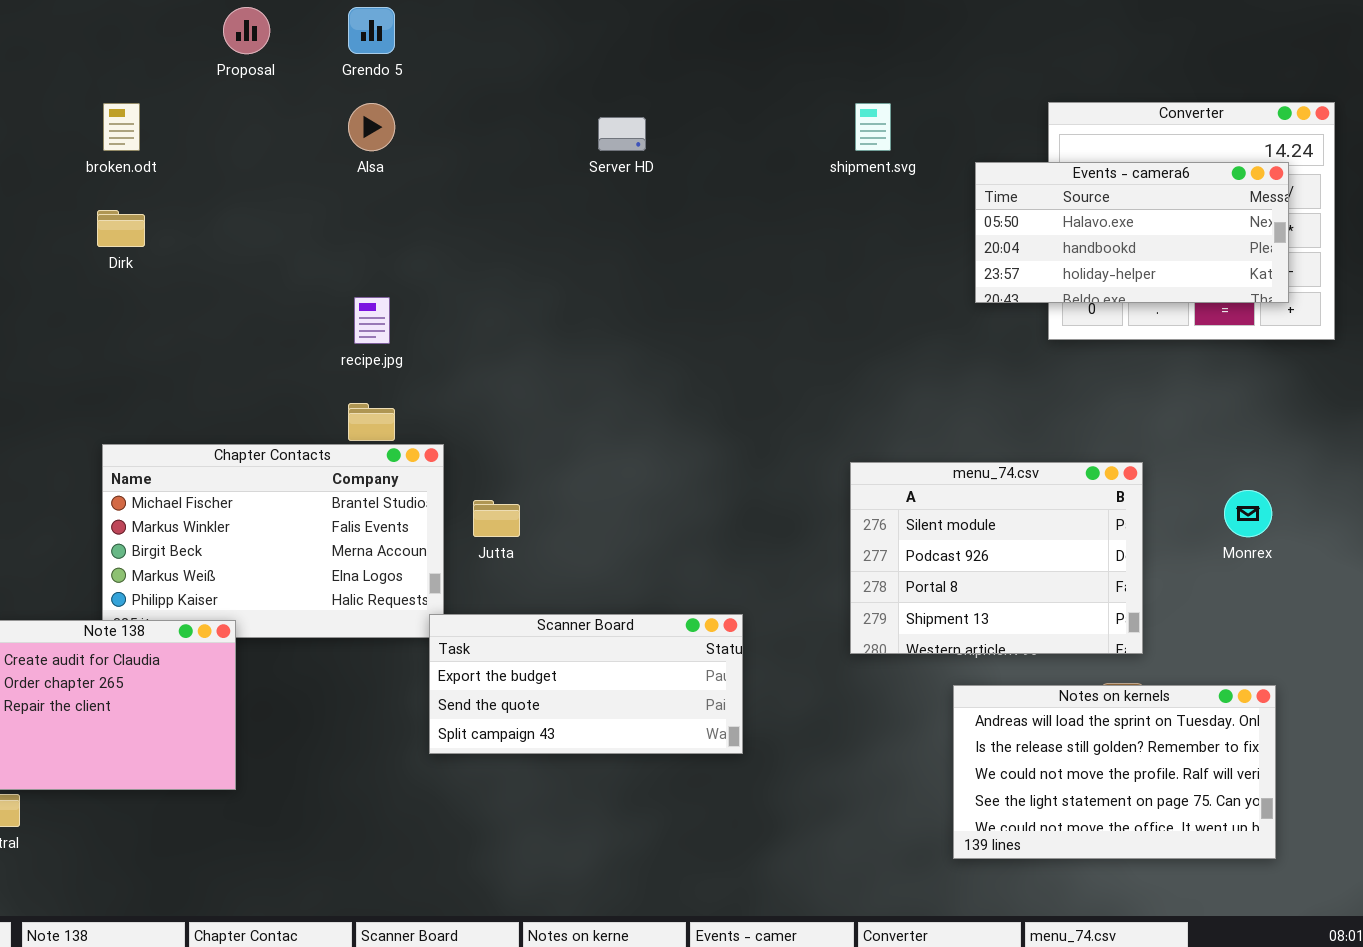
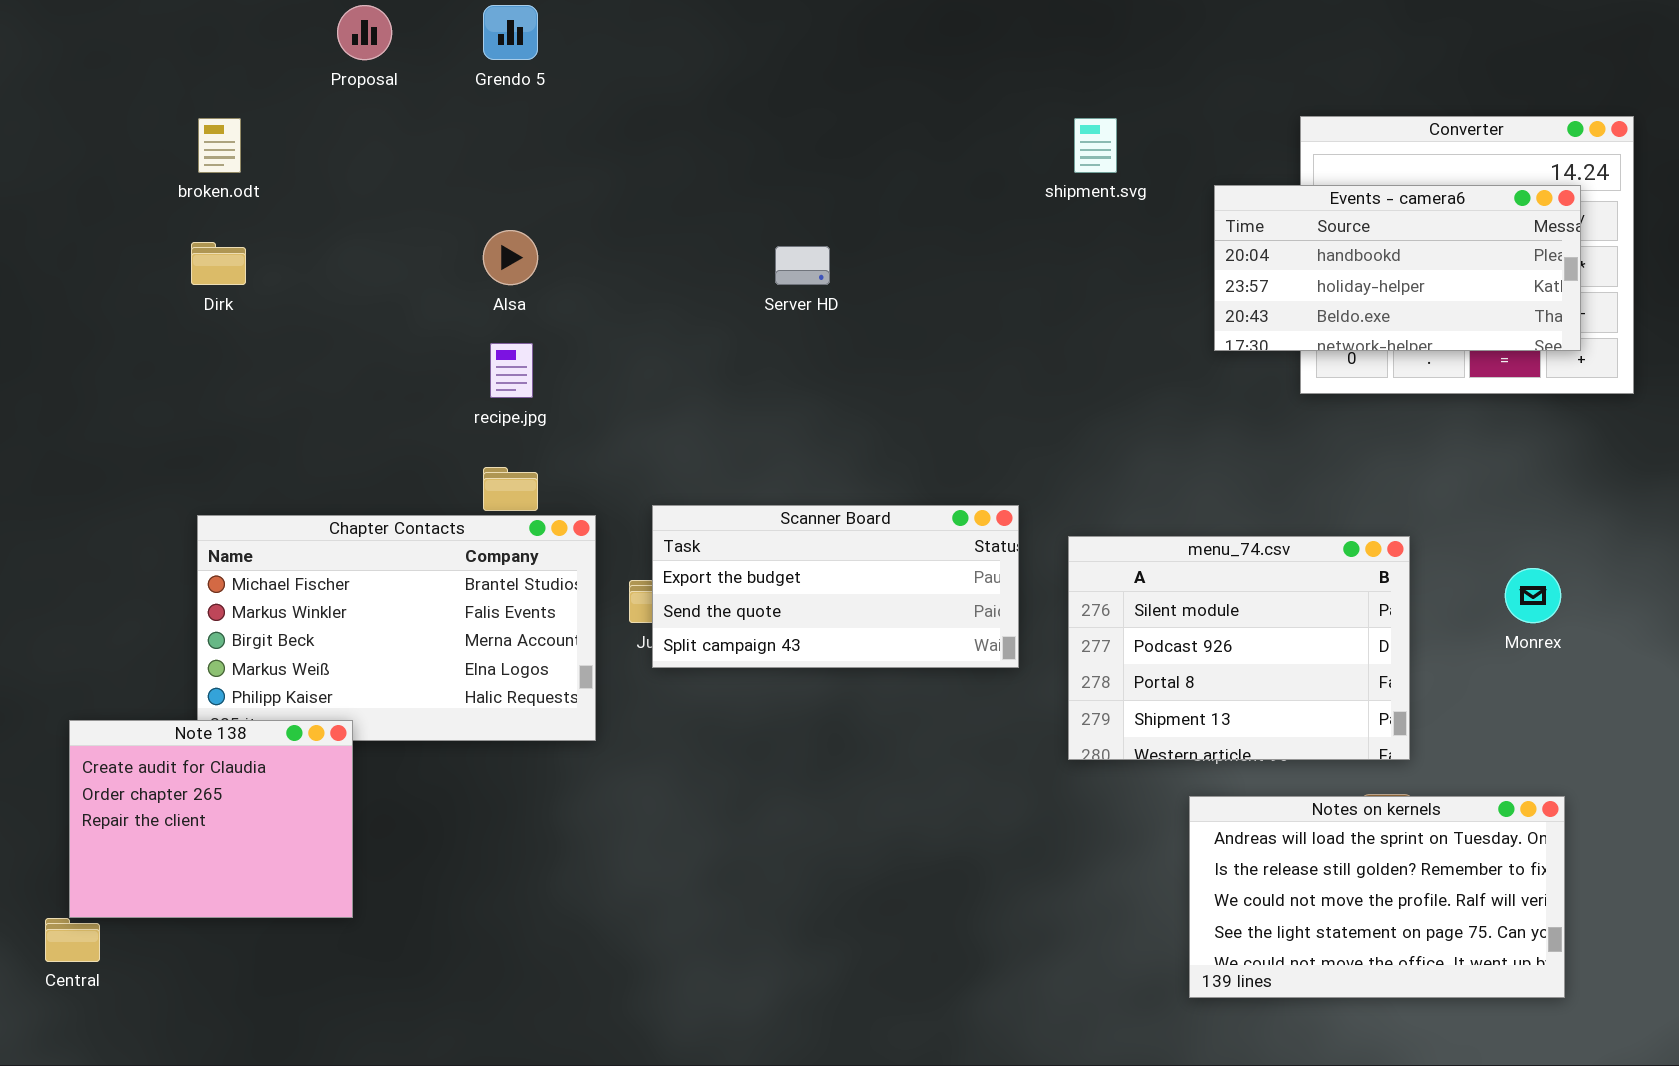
Alsa: [348,103,395,151] -> [483,230,538,285], moved
Server HD: [598,117,646,151] -> [775,246,830,285], moved
Events - camera6: [975,162,1289,303] -> [1214,185,1581,351], scrolled down 1 row
Scanner Board: [429,614,743,754] -> [652,505,1019,668], moved

